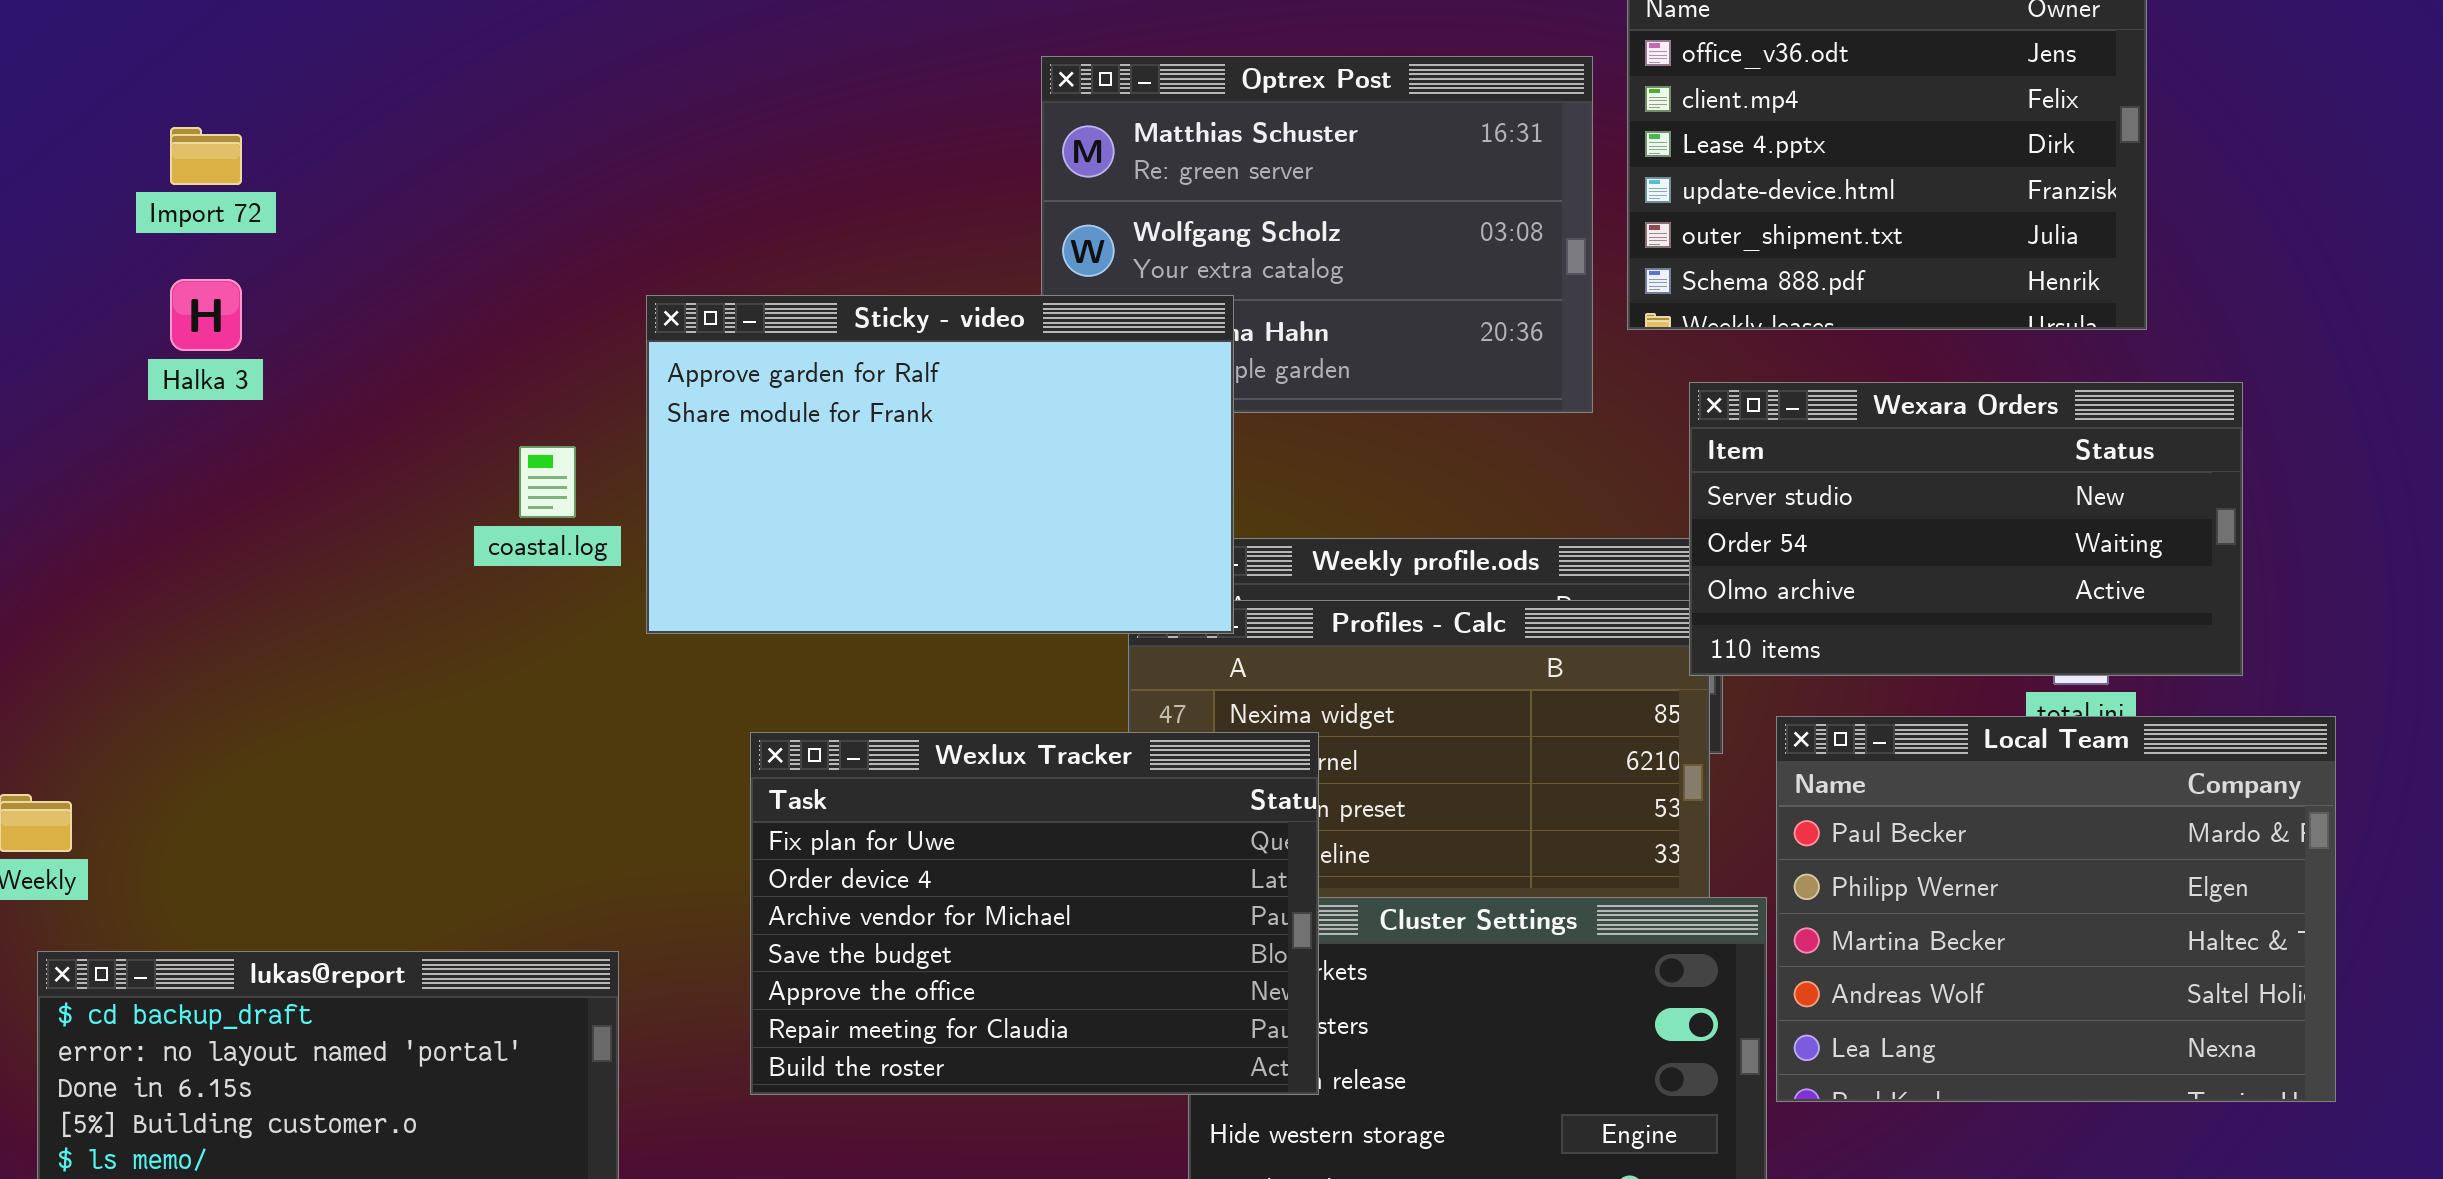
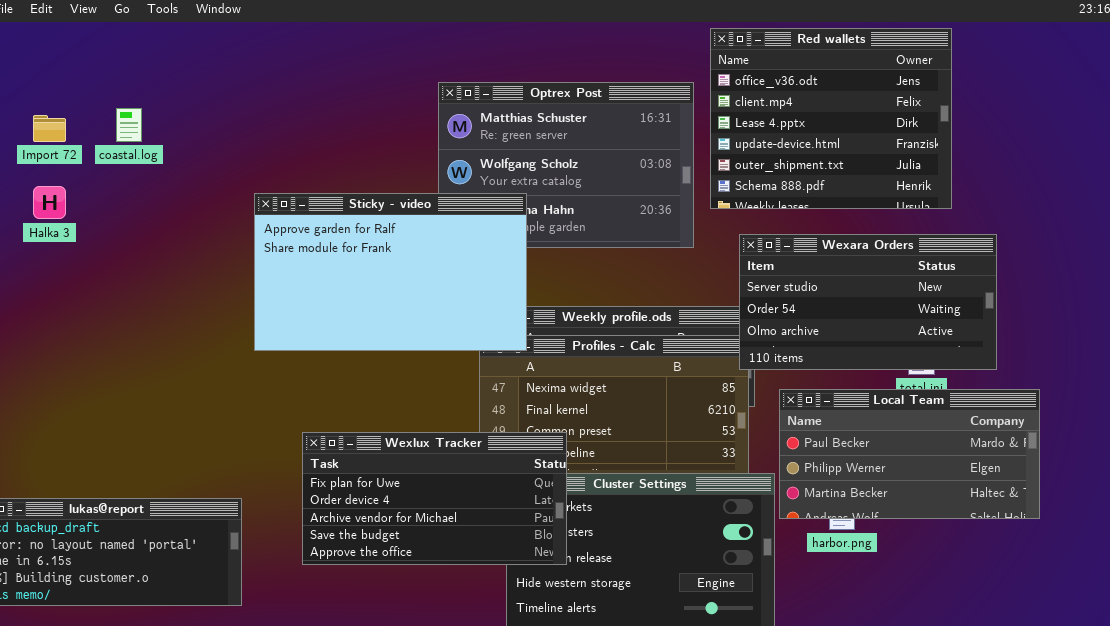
coastal.log: [519,446,576,518] -> [116,108,142,142], moved
Local Team: [1776,716,2336,1102] -> [779,389,1040,519], resized
Wexlux Tracker: [750,732,1319,1095] -> [302,432,567,565], resized

